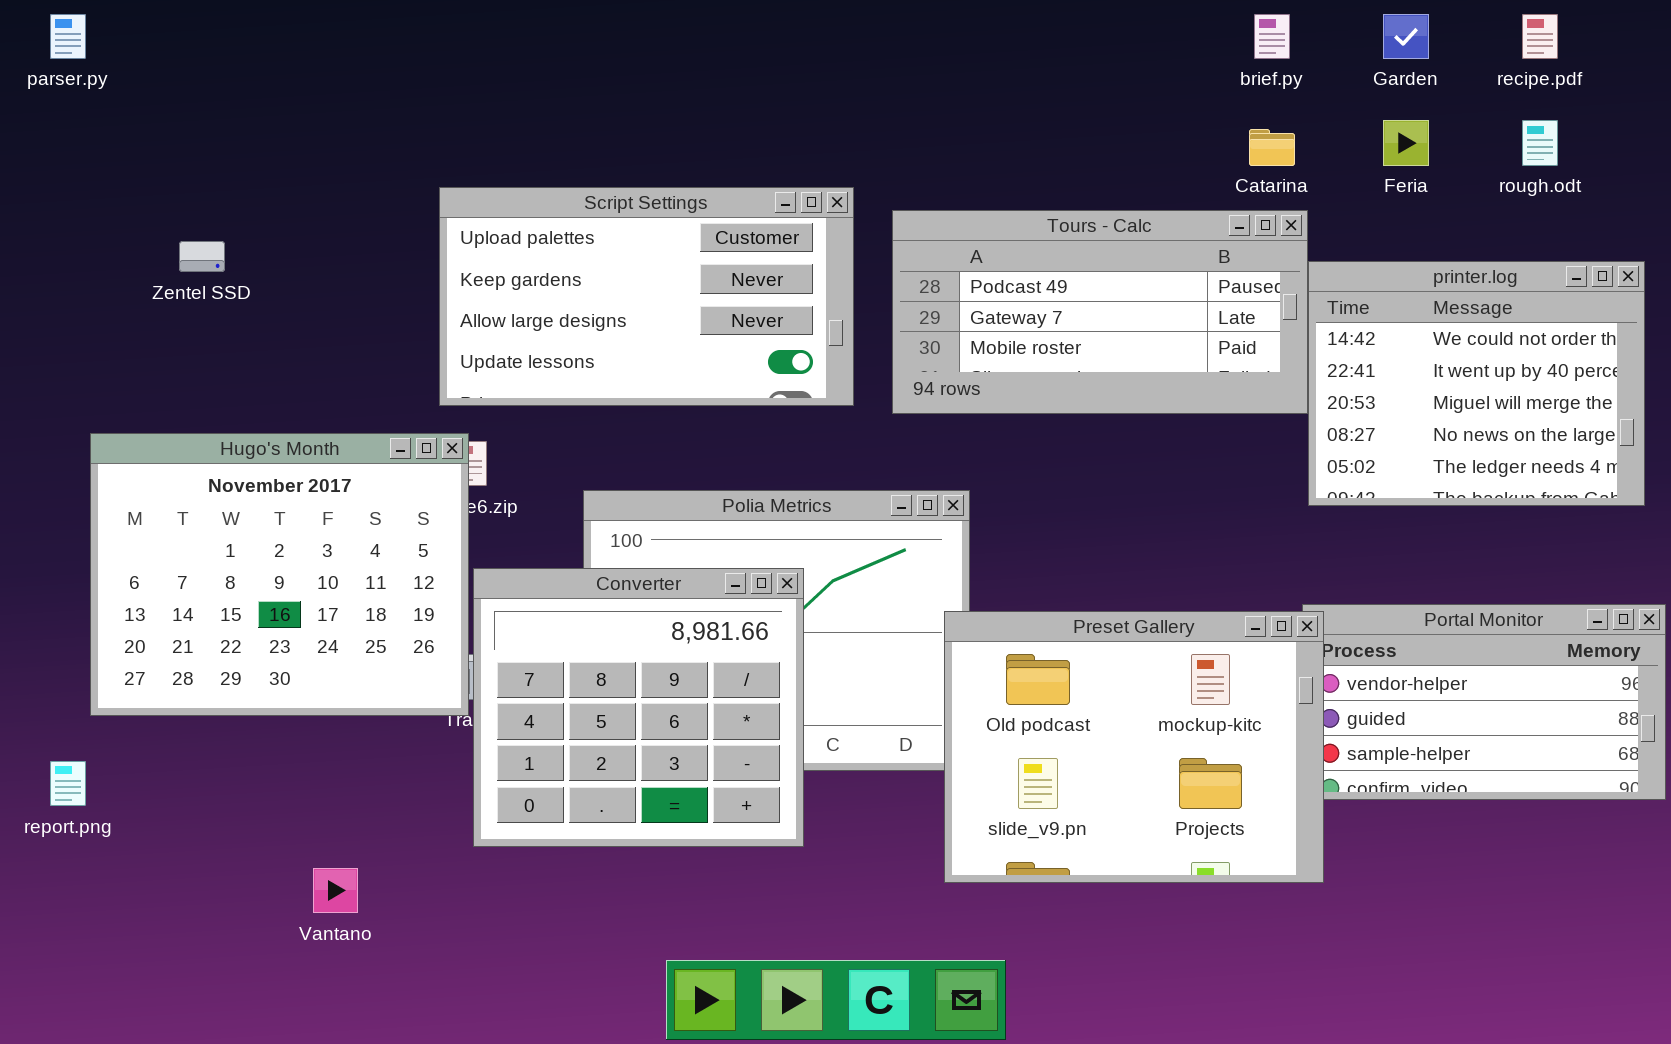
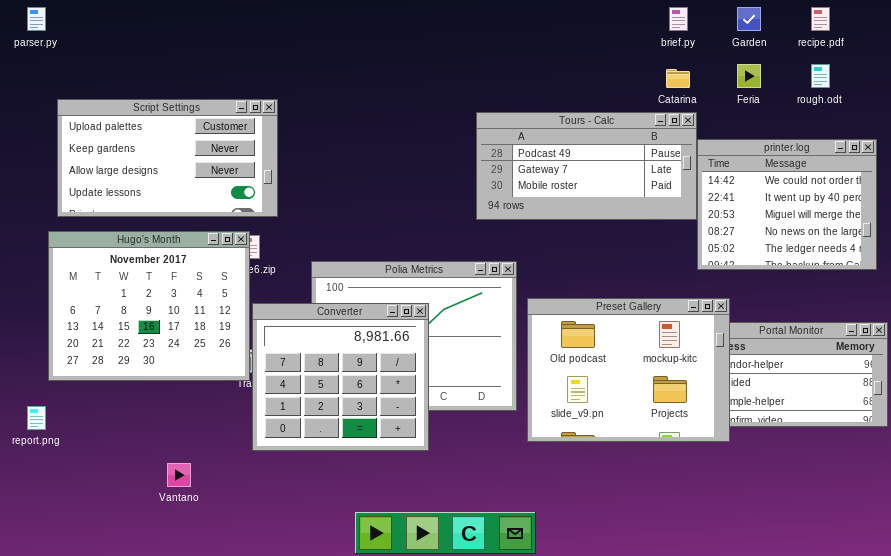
Script Settings: [439,187,854,406] -> [57,99,278,217], moved
Preset Gallery: [944,611,1324,883] -> [527,298,730,442], moved

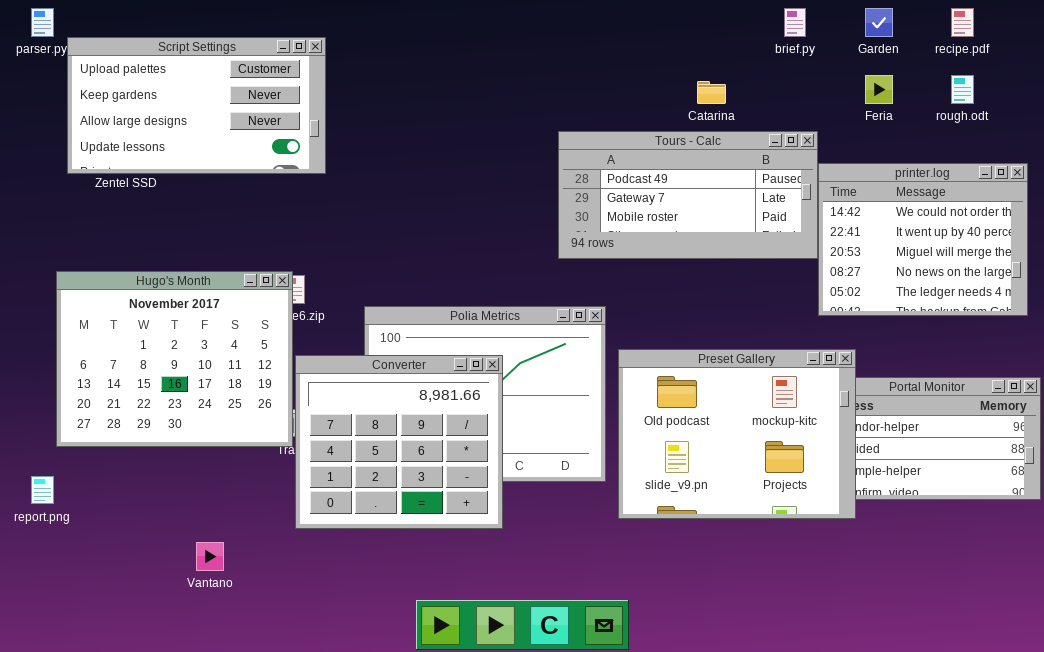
Catarina: [666,69,690,88] -> [697,81,726,104], moved
Script Settings: [57,99,278,217] -> [67,37,326,174], moved

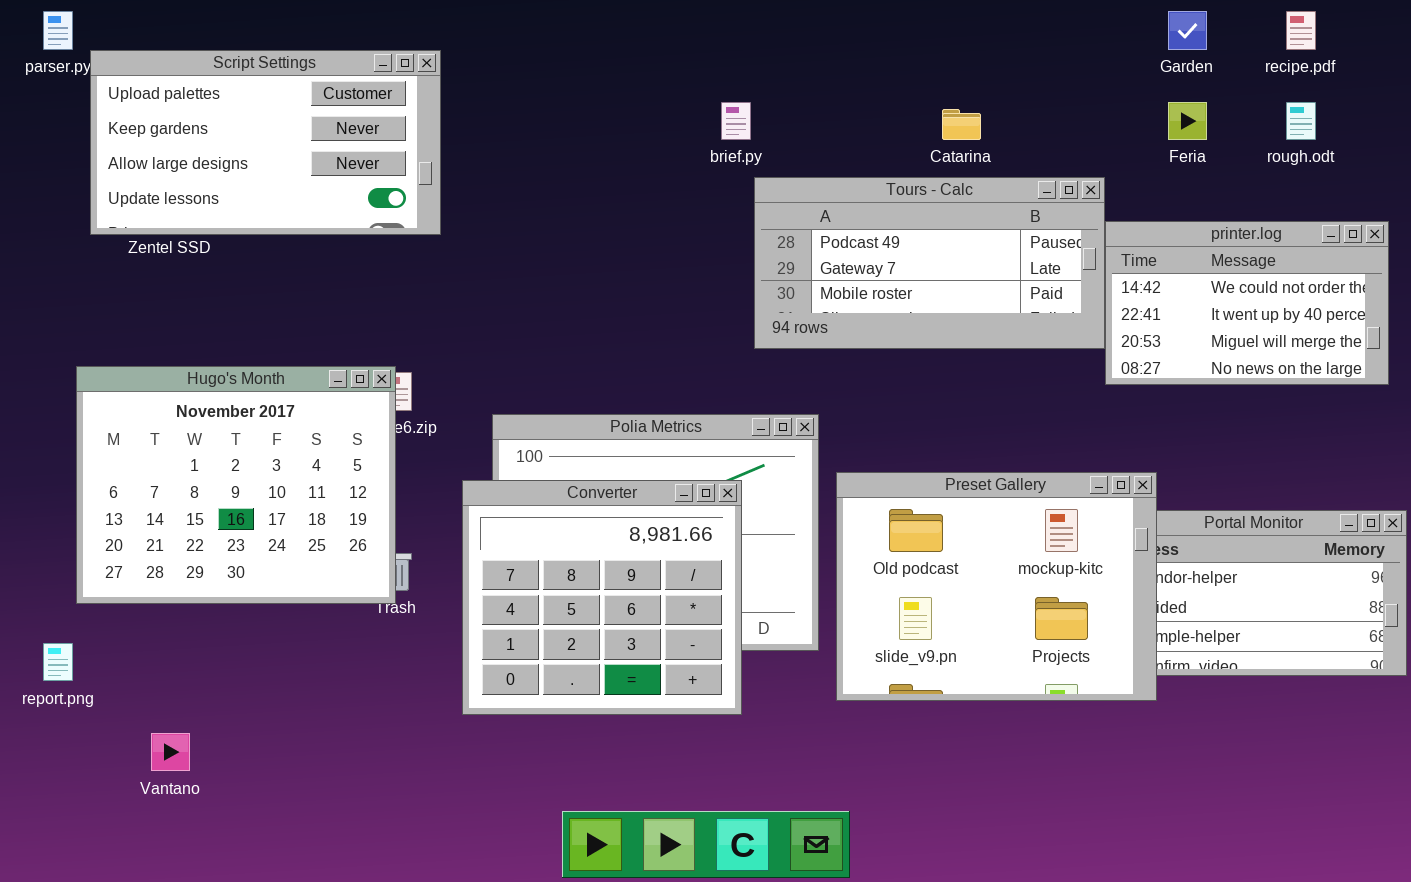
brief.py: [784,8,806,37] -> [721,102,751,140], moved
printer.log: [818,163,1028,316] -> [1105,221,1389,385], resized
Converter: [295,355,503,529] -> [462,480,742,715], moved
Vantano: [196,542,224,571] -> [151,733,190,771], moved

